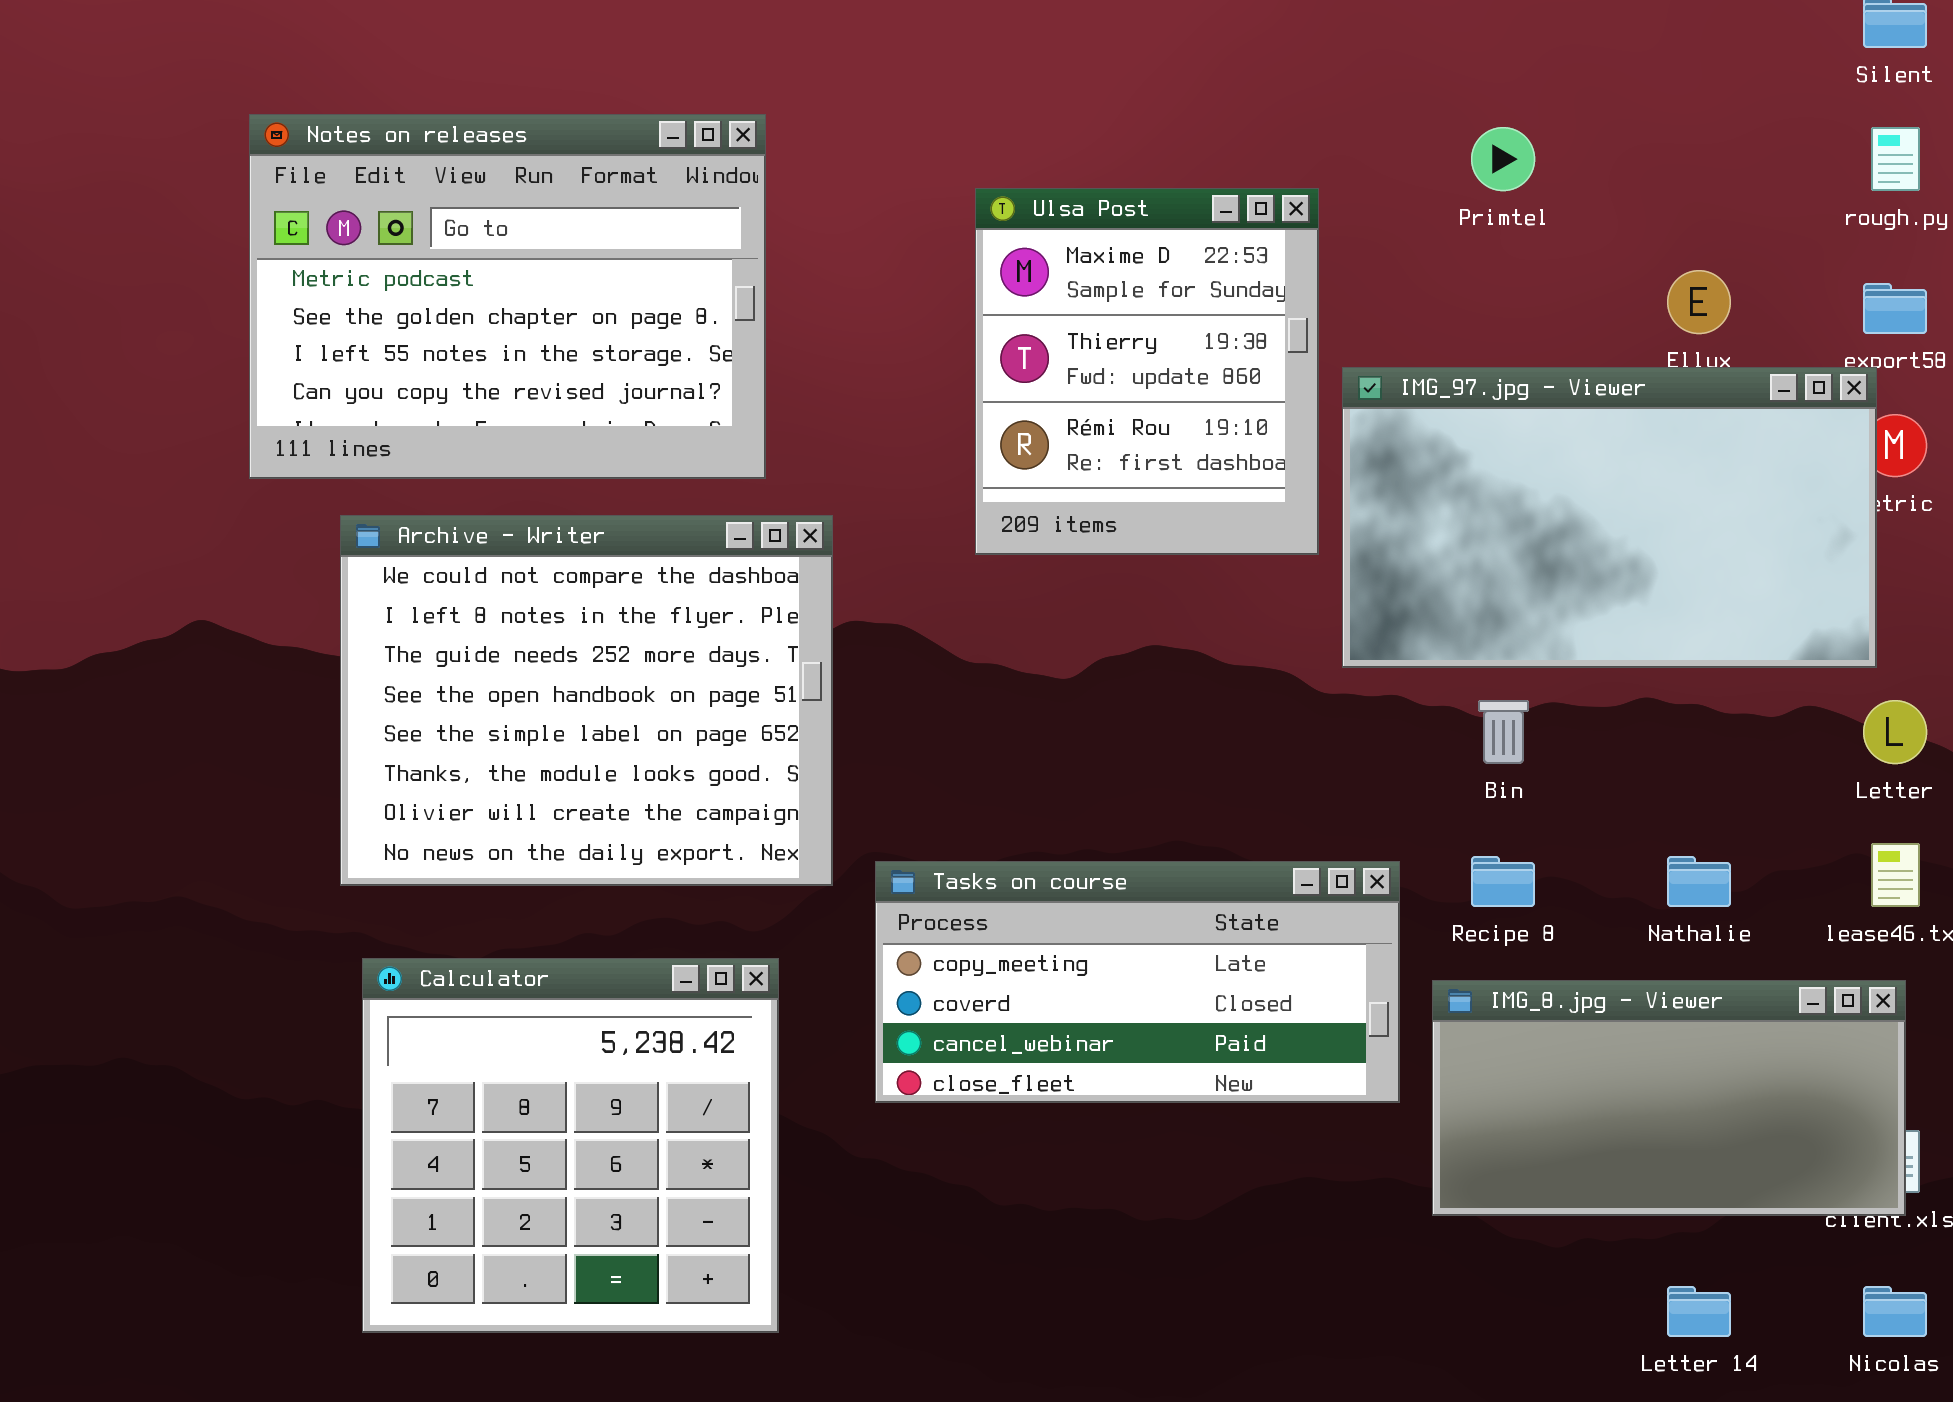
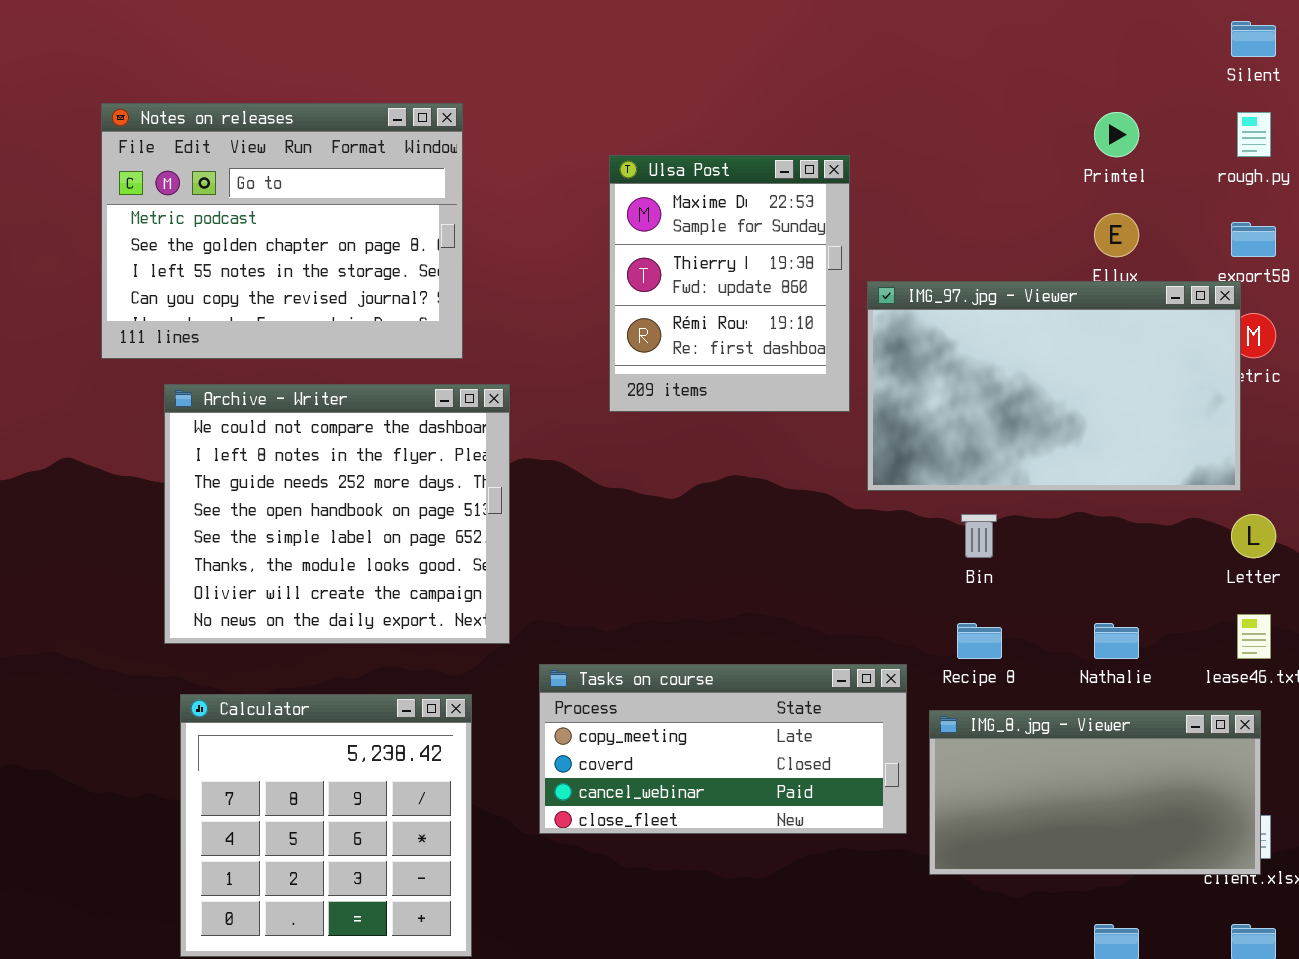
Primtel: [1471,127,1535,191] -> [1094,112,1139,157], moved
Tasks on course: [875,861,1400,1103] -> [539,664,907,834], moved

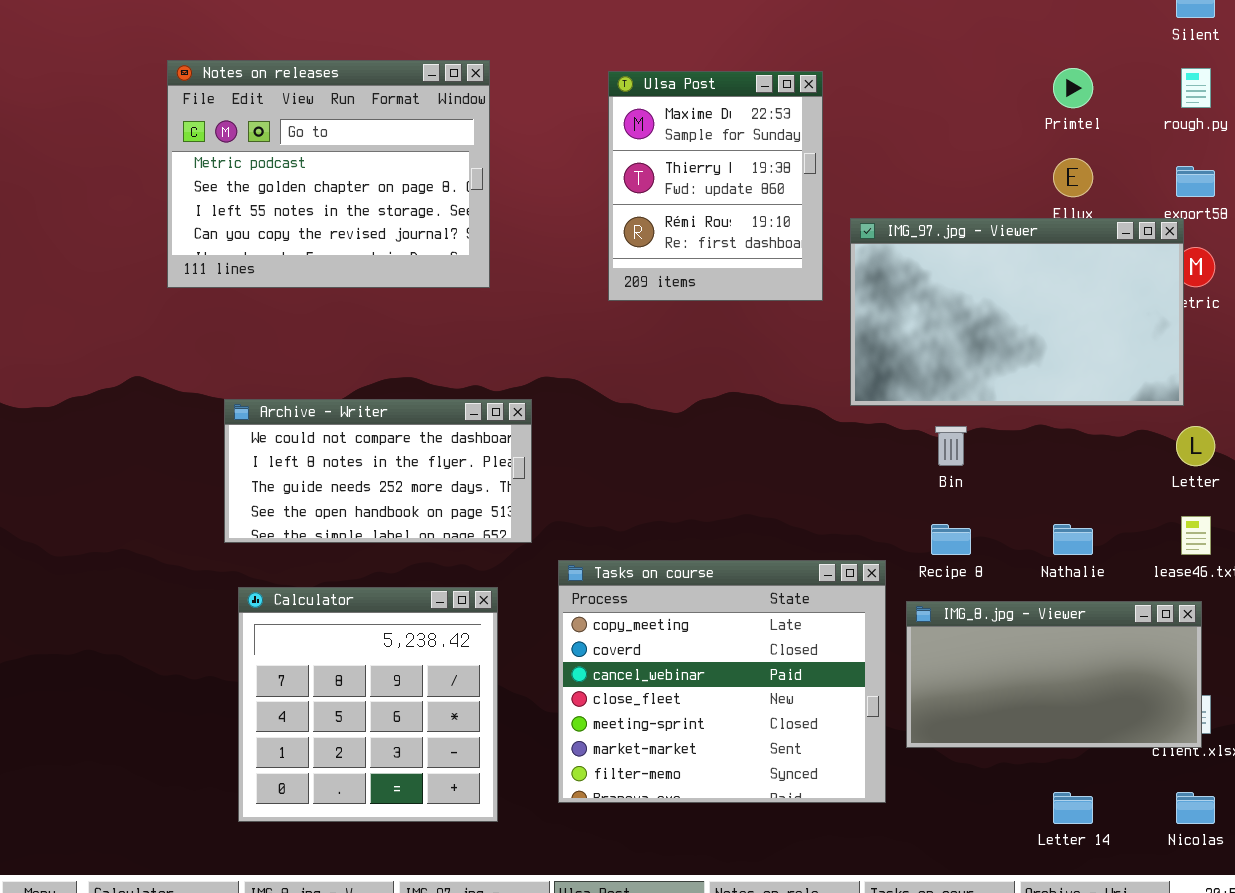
Ulsa Post: [609,155,850,412] -> [608,71,823,301], moved
Archive - Writer: [164,384,510,644] -> [224,399,532,543], resized
Tasks on course: [539,664,907,834] -> [558,560,886,803], resized

